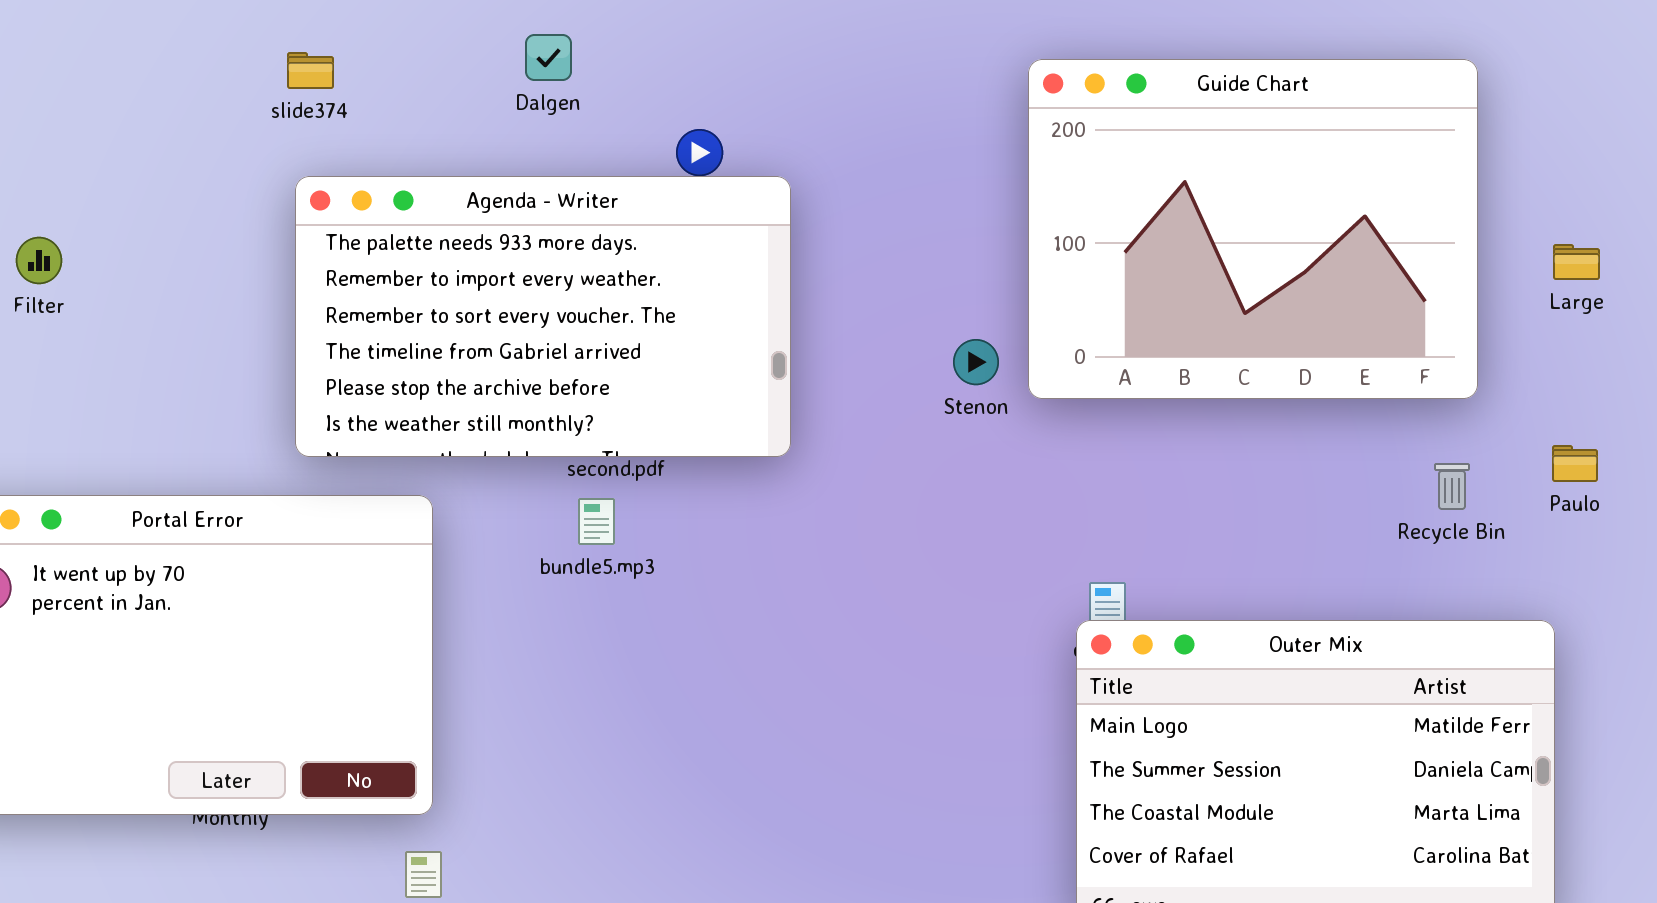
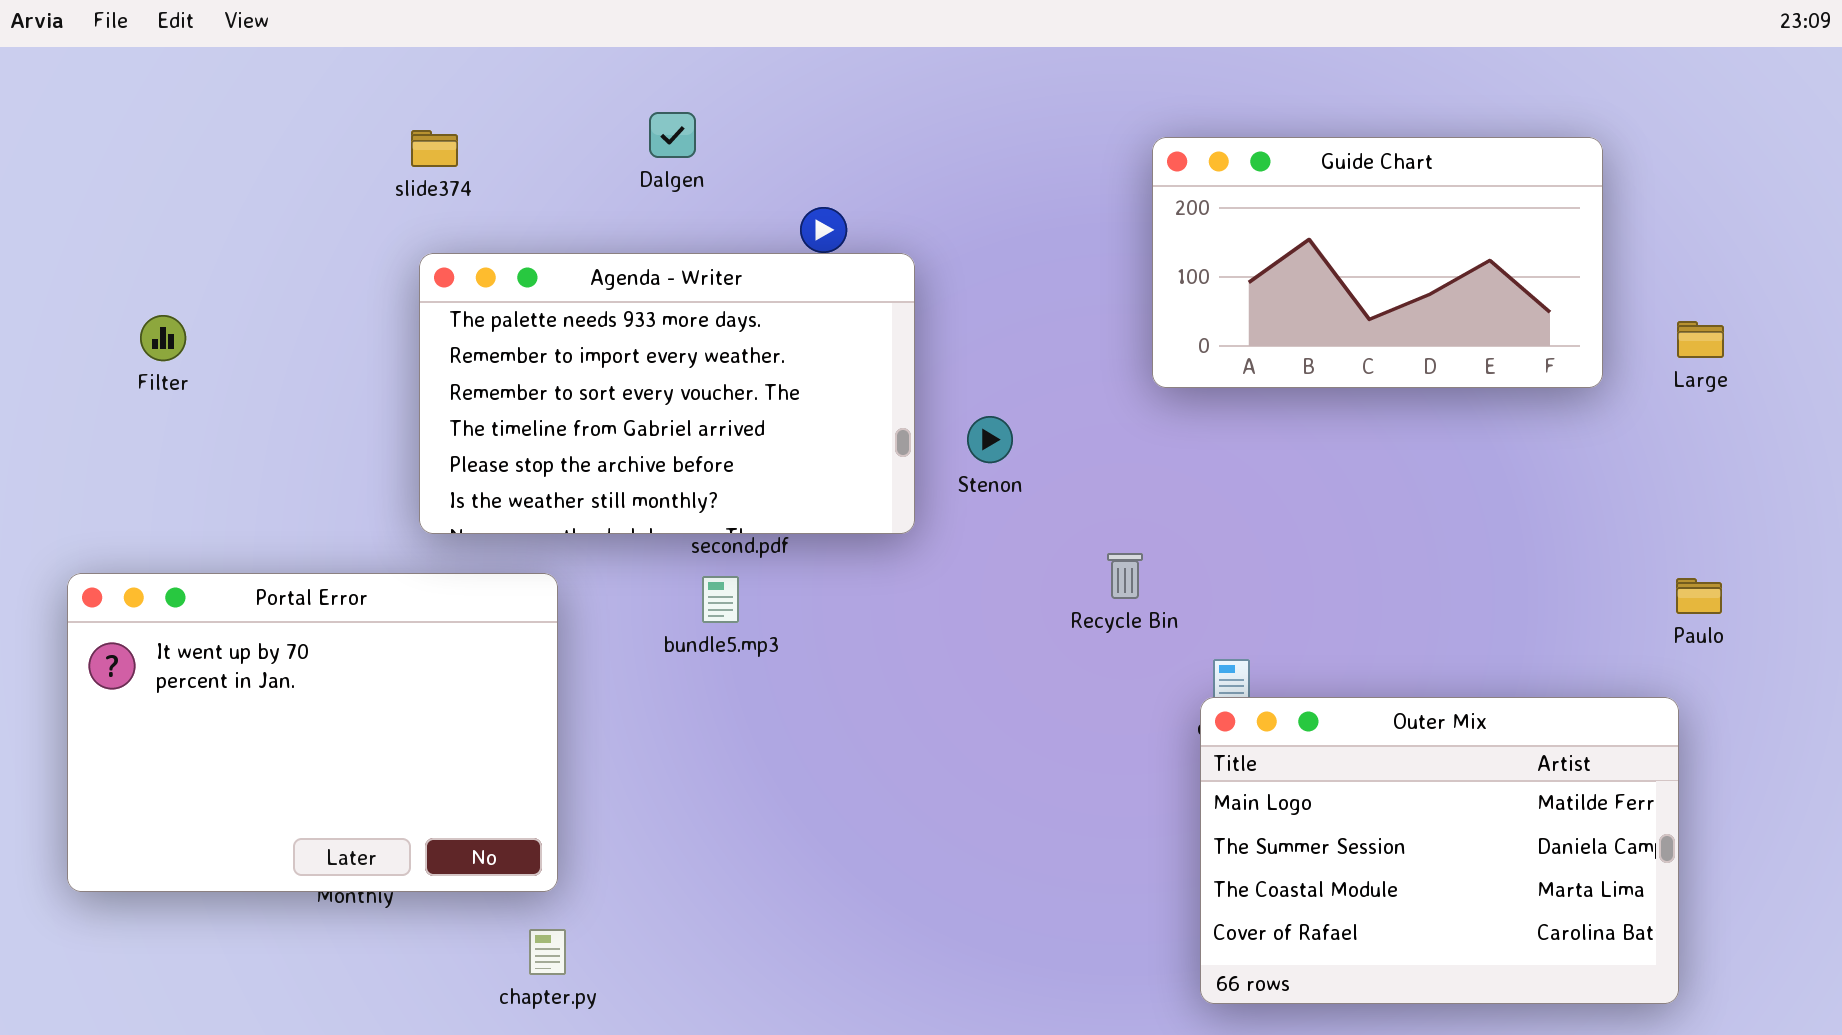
Guide Chart: [1028,59,1478,399] -> [1152,137,1603,388], resized
Stenon: [953,339,999,385] -> [967,416,1013,463], moved
Paulo: [1552,445,1598,482] -> [1676,578,1722,614], moved
Recycle Bin: [1434,463,1470,510] -> [1107,553,1143,599], moved

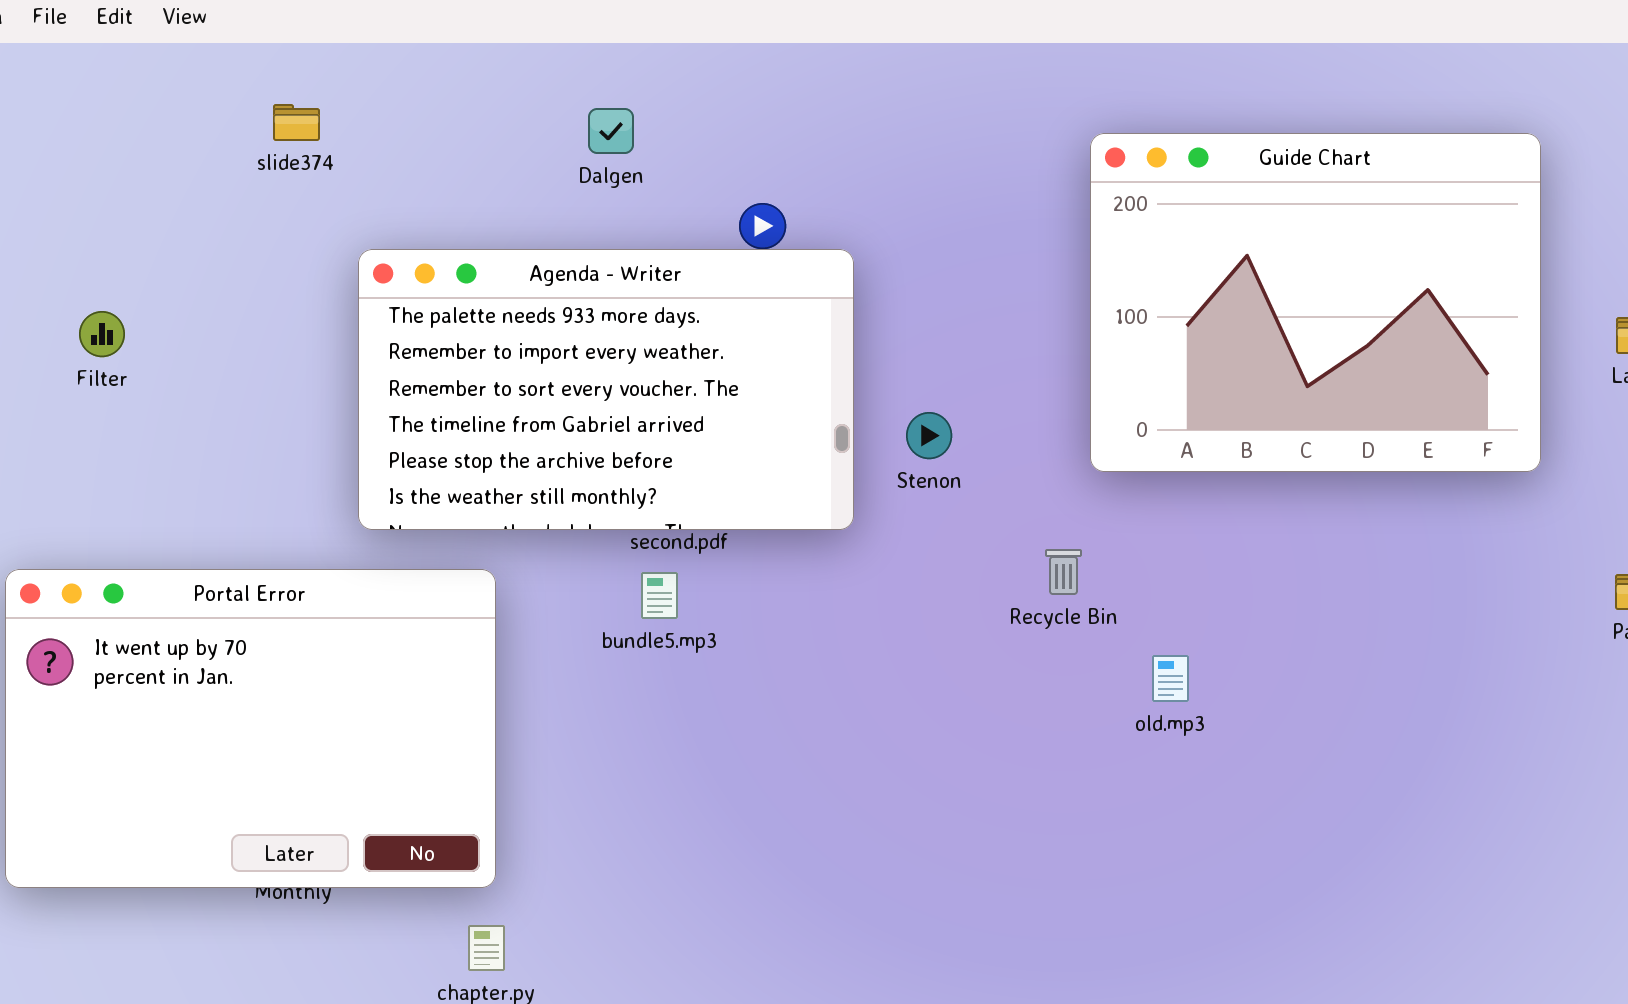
slide374: [411,130,458,167] -> [273,104,320,141], moved
Guide Chart: [1152,137,1603,388] -> [1090,133,1541,472], resized
Outer Mix: [1200,697,1679,1004] -> none, closed

